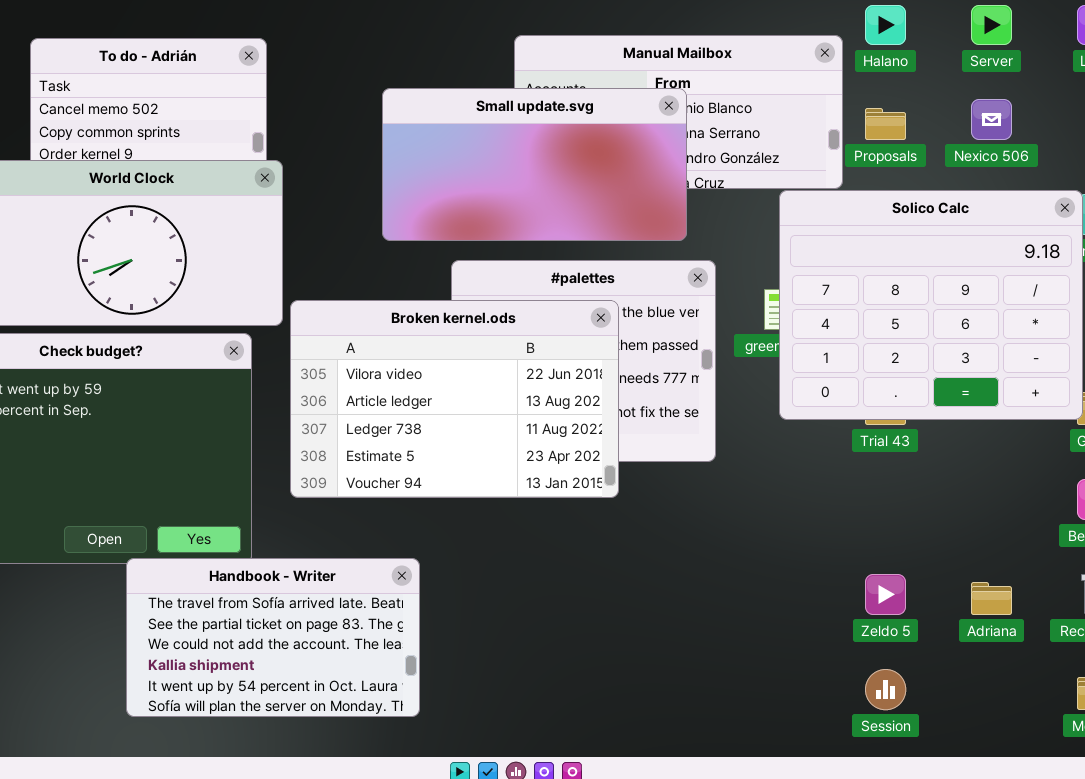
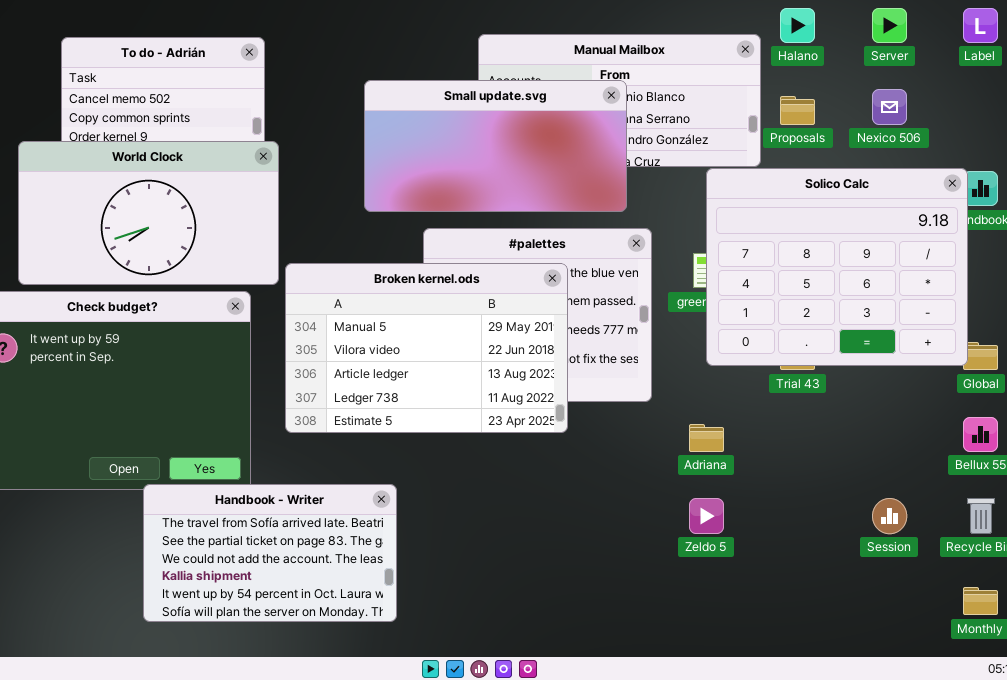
Broken kernel.ods: [290,300,619,498] -> [285,263,568,433], scrolled up 1 row
Zeldo 5: [865,574,906,615] -> [689,498,724,534], moved
Adriana: [971,582,1012,615] -> [689,424,724,452], moved
Session: [865,669,906,710] -> [872,498,907,534], moved

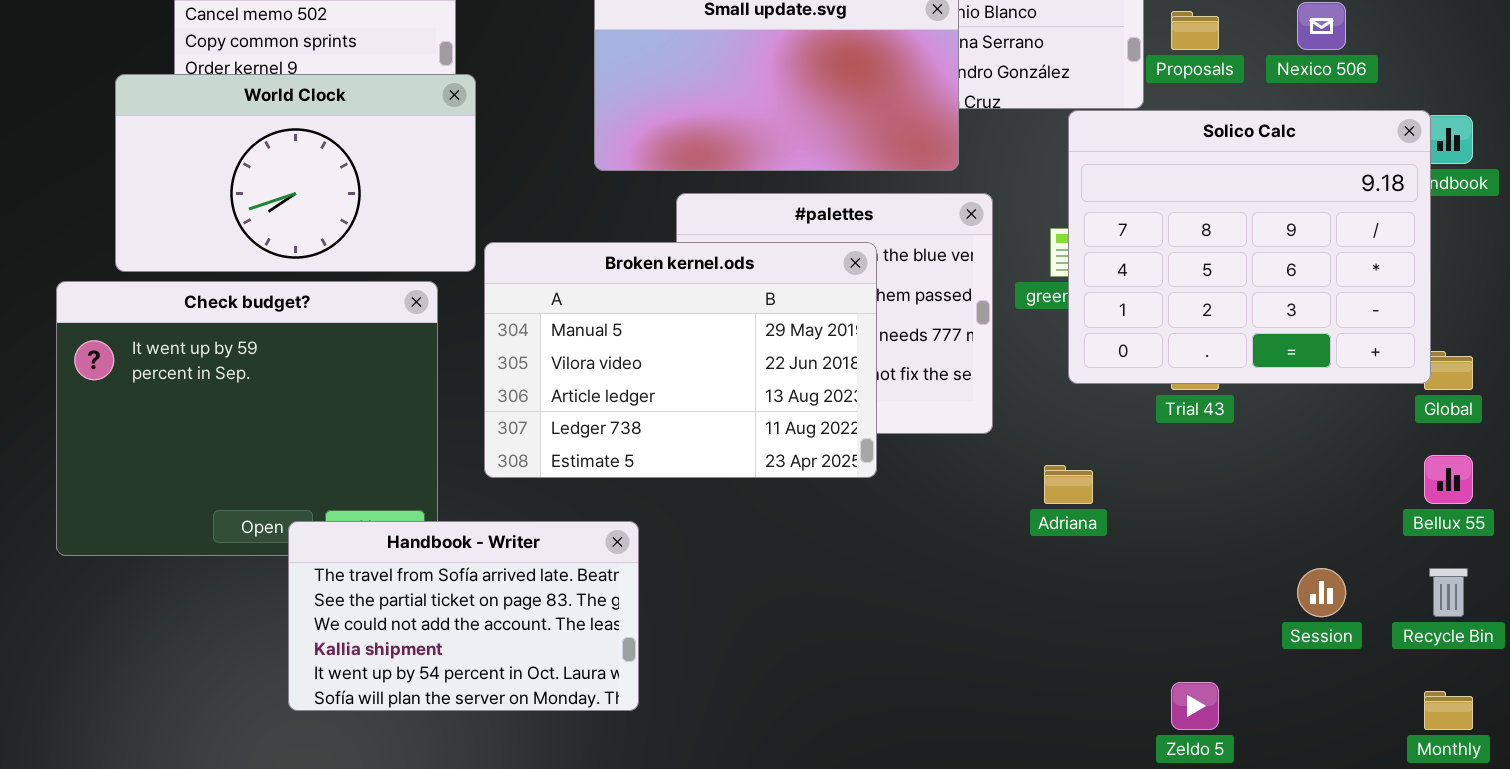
Handbook - Writer: [143,484,397,622] -> [288,521,639,711], moved
Zeldo 5: [689,498,724,534] -> [1171,682,1219,730], moved

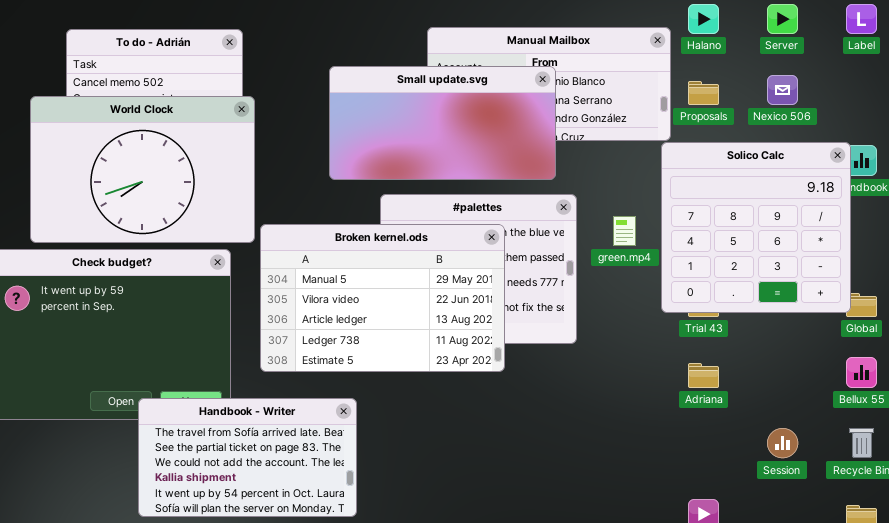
World Clock: [115,74,476,272] -> [30,96,255,243], resized
Solico Calc: [1068,110,1431,384] -> [661,142,851,313], resized
Adriana: [1044,465,1093,504] -> [688,363,719,388], moved

